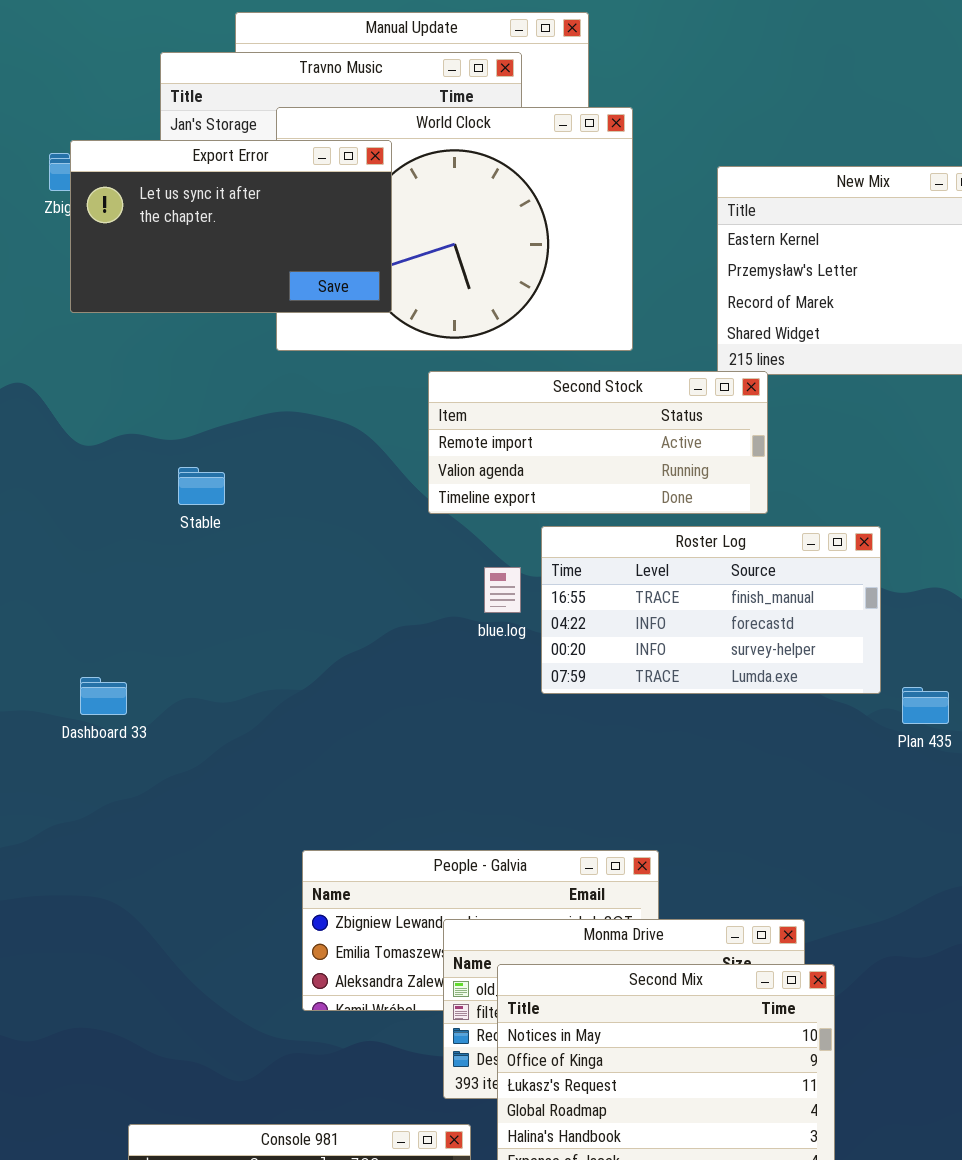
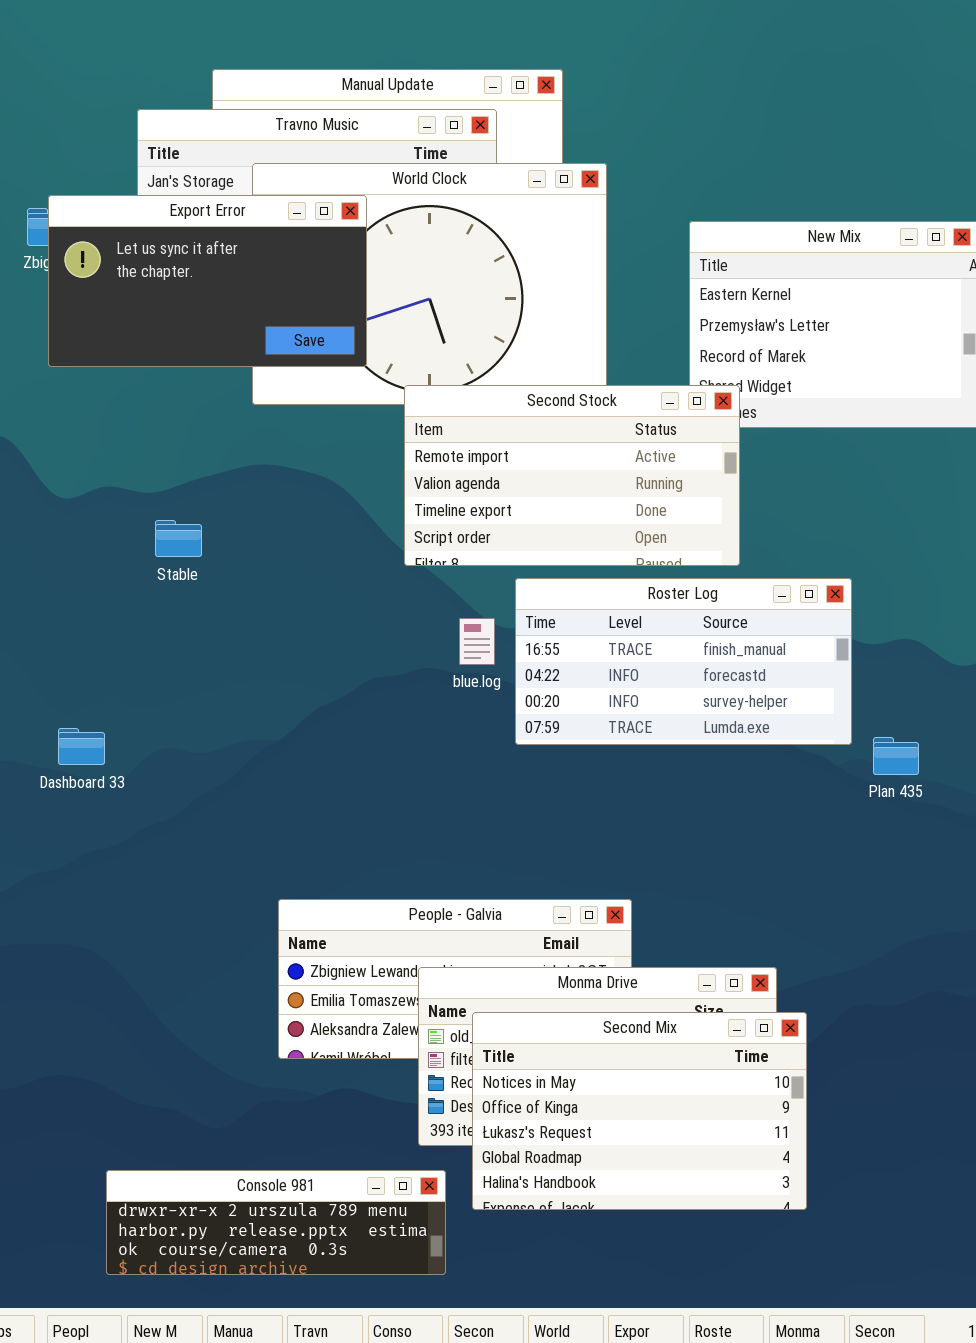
Second Stock: [428,371,768,514] -> [404,385,740,566], resized

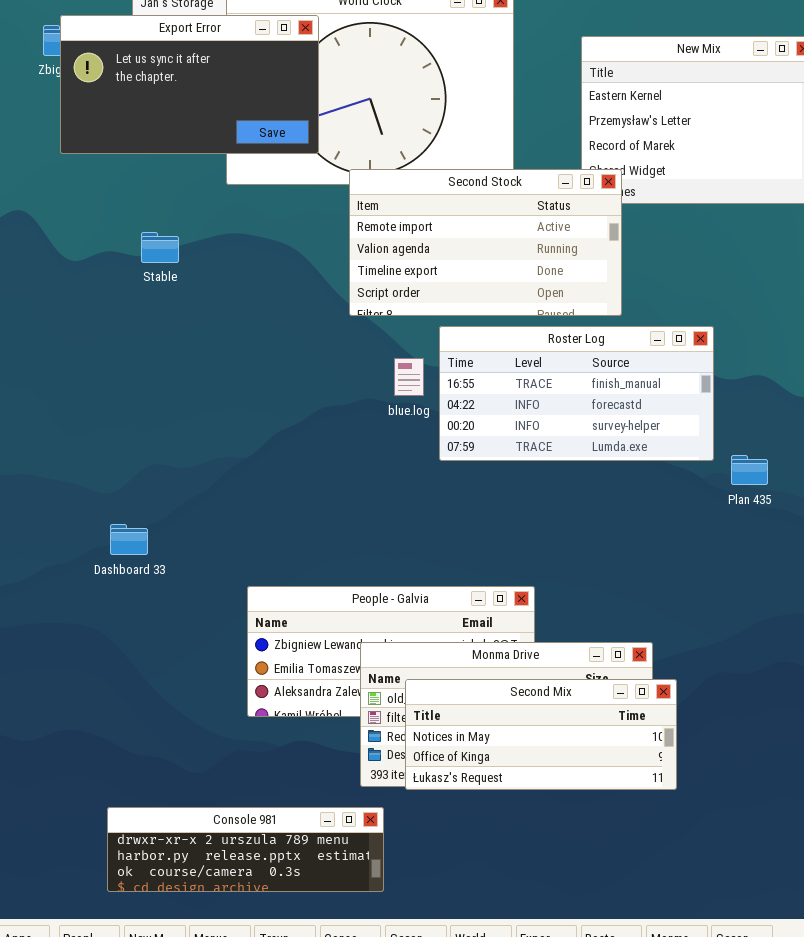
Stable: [155,520,202,557] -> [141,232,179,263], moved
Dashboard 33: [58,728,105,765] -> [110,524,148,555], moved
Second Mix: [472,1012,807,1210] -> [405,679,677,790], resized

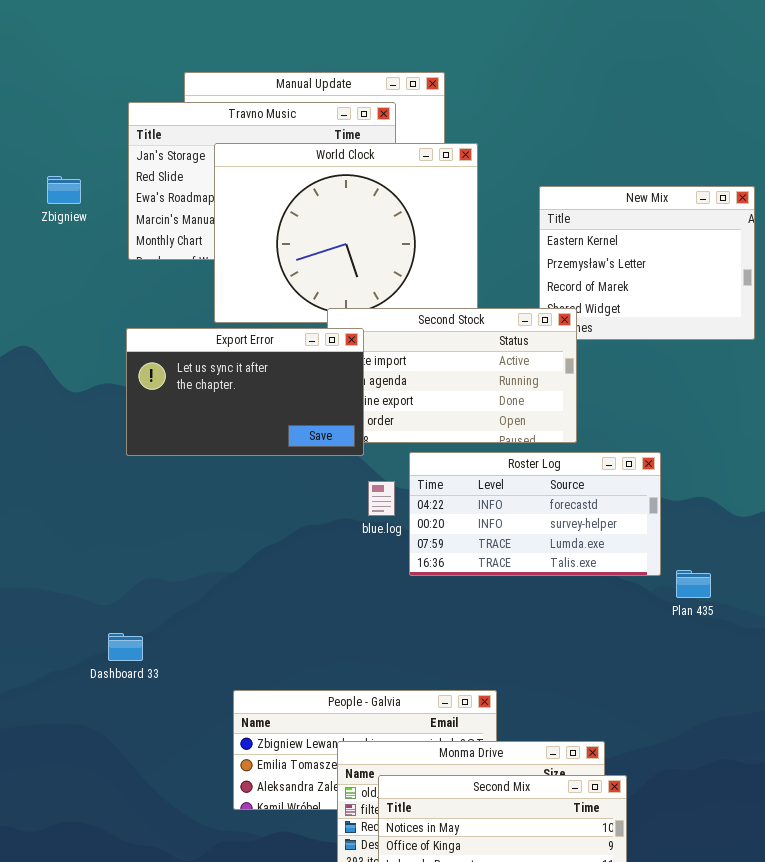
Export Error: [60,15,319,154] -> [126,328,364,456], moved
Roster Log: [439,326,714,461] -> [409,452,661,576], scrolled down 1 row

